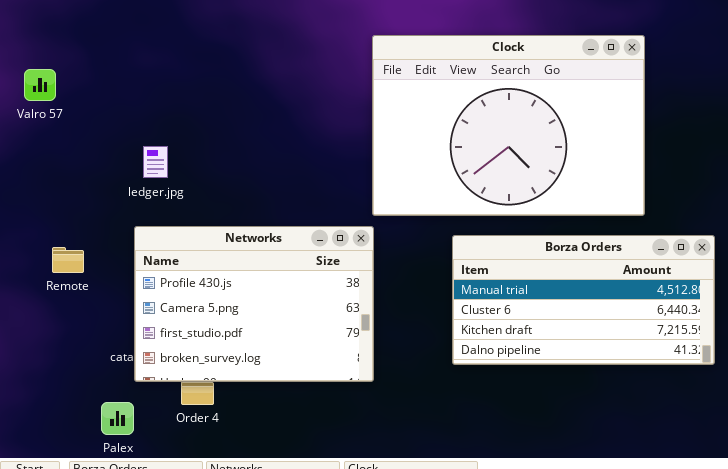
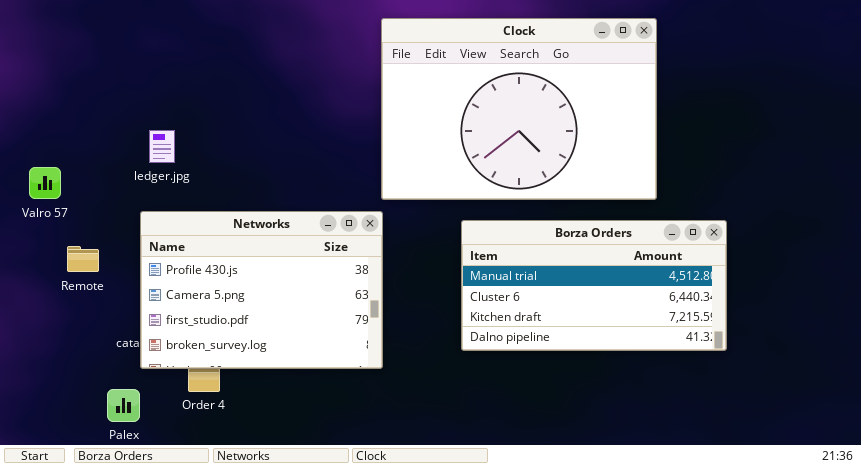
Valro 57: [24,69,56,101] -> [29,167,61,199], moved
Remote: [52,247,84,273] -> [67,246,99,272], moved

